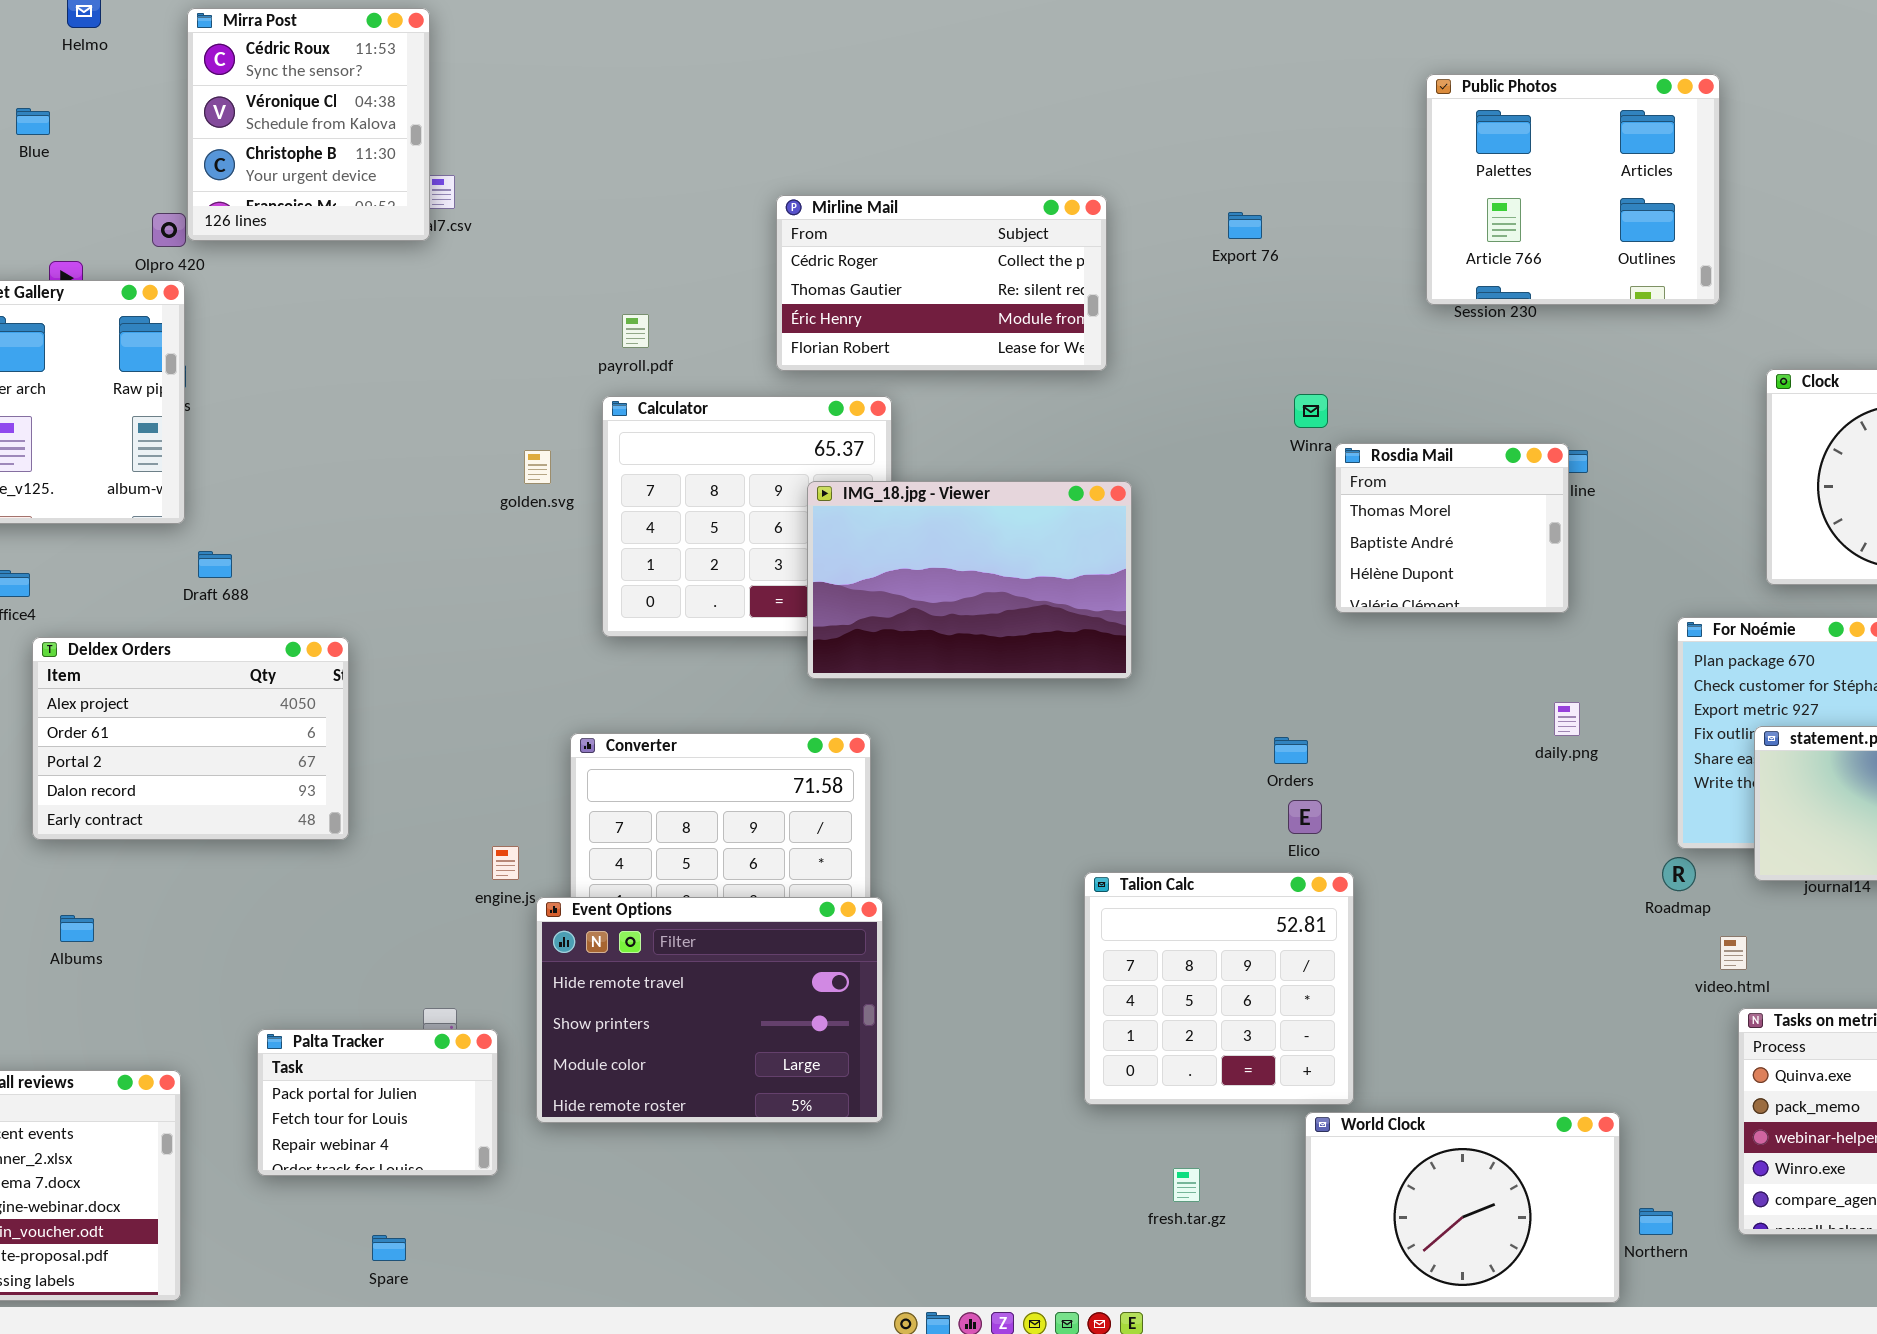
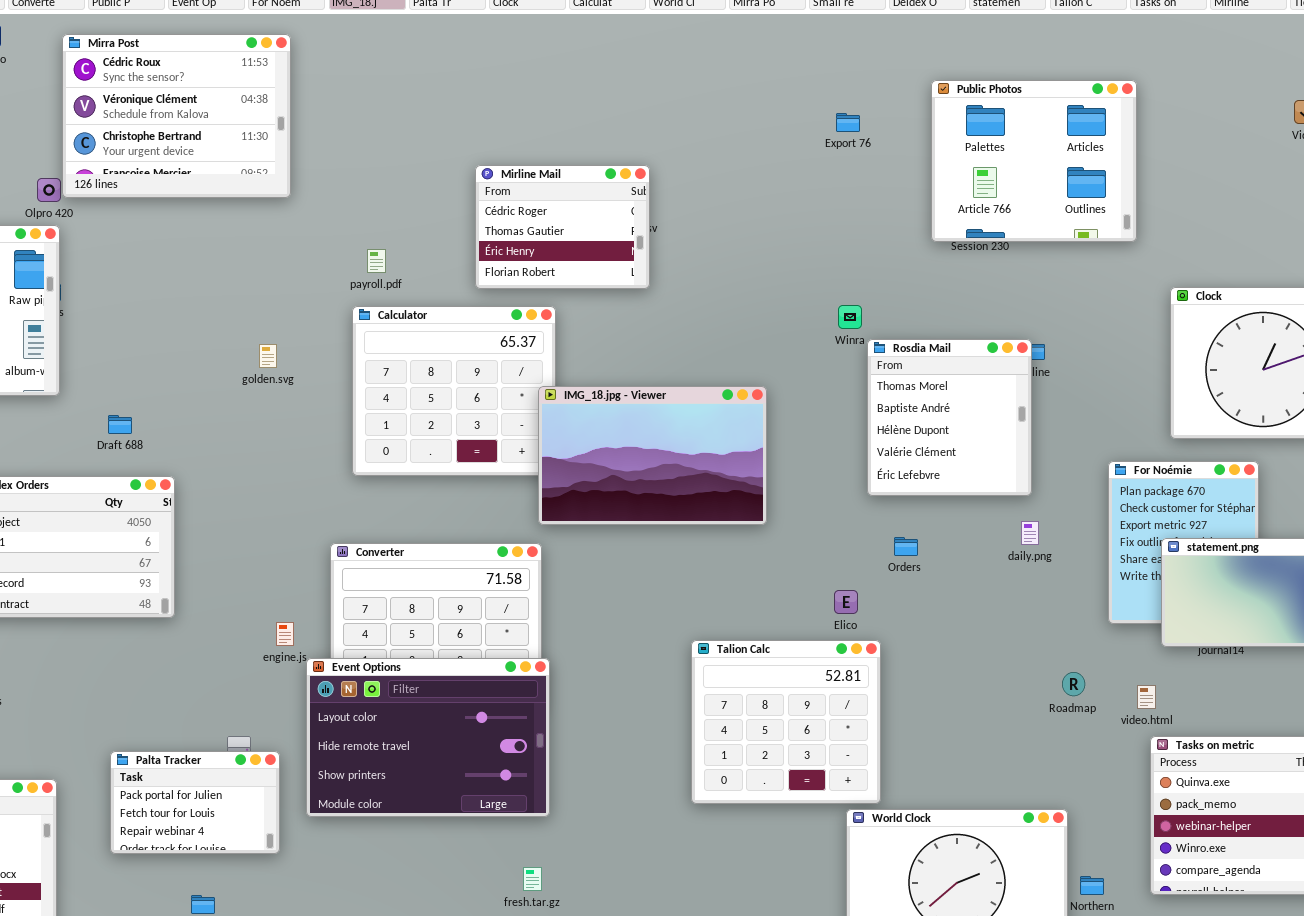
Mirra Post: [187,8,430,241] -> [62,34,291,198], resized
Mirline Mail: [776,195,1107,371] -> [475,165,650,289], resized
Export 76: [1228,212,1262,239] -> [836,113,860,132], moved
Rosdia Mail: [1335,443,1569,613] -> [867,339,1032,496], resized
golden.svg: [524,450,551,484] -> [259,344,277,368], moved
IMG_18.jpg - Viewer: [807,481,1132,679] -> [538,386,767,525], moved
Draft 688: [198,551,232,578] -> [108,415,132,434], moved
Orders: [1274,737,1308,764] -> [894,537,918,556], moved
Roadmap: [1662,857,1696,891] -> [1062,672,1085,696], moved
Event Options: [536,897,883,1123] -> [306,658,550,817], scrolled up 1 row
fresh.tar.gz: [1173,1168,1200,1202] -> [523,867,542,891], moved

